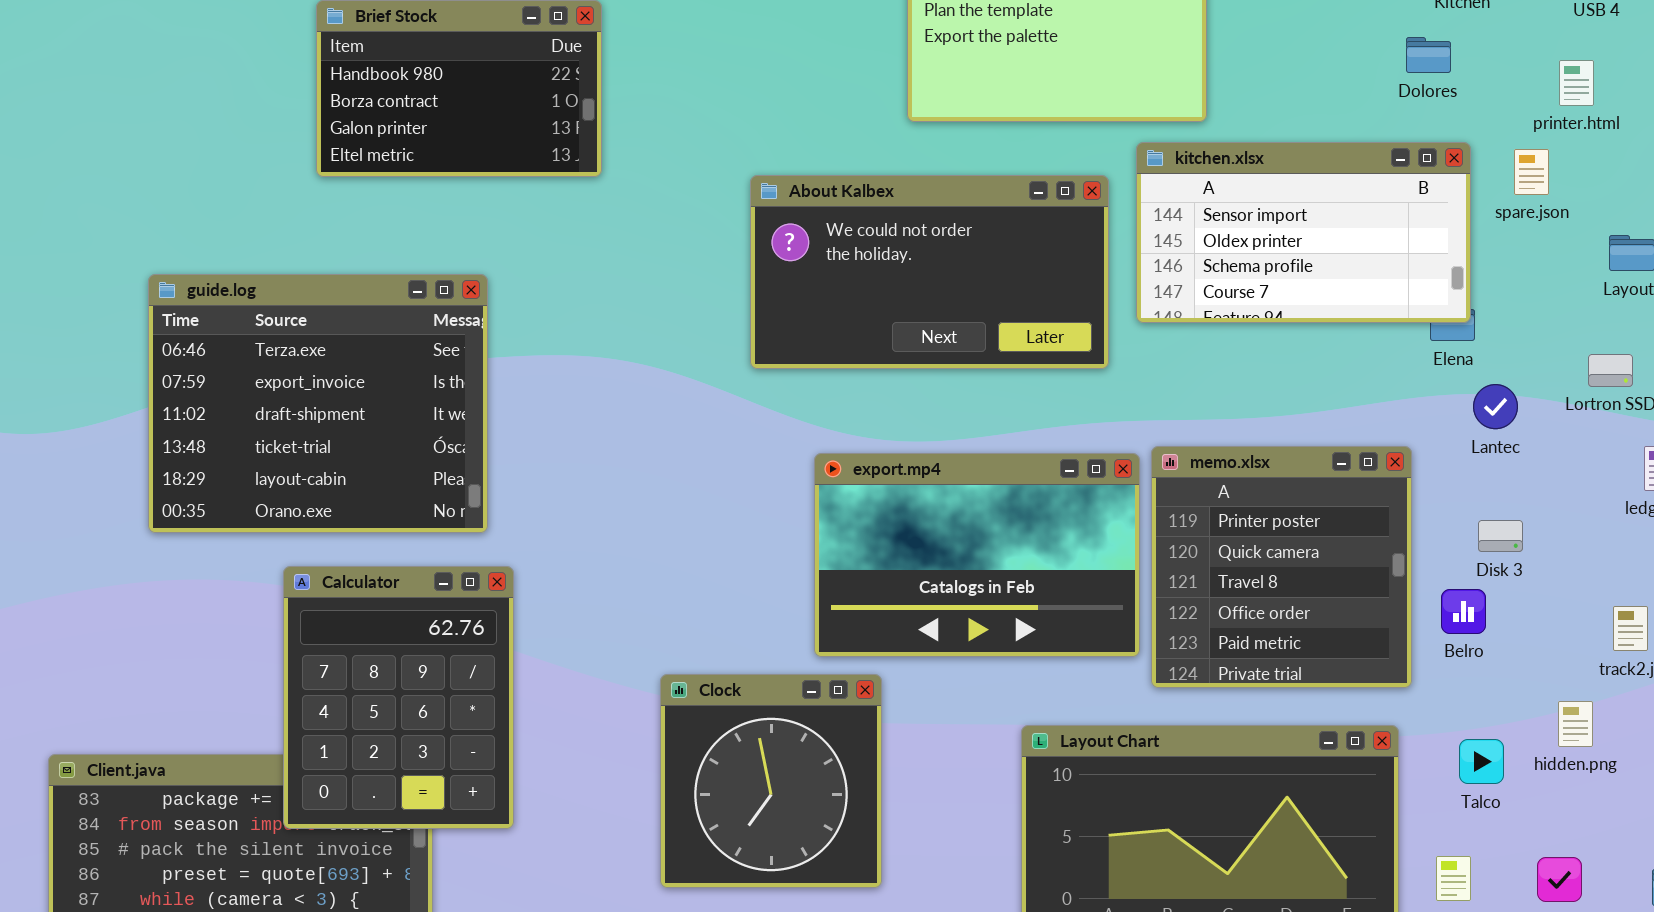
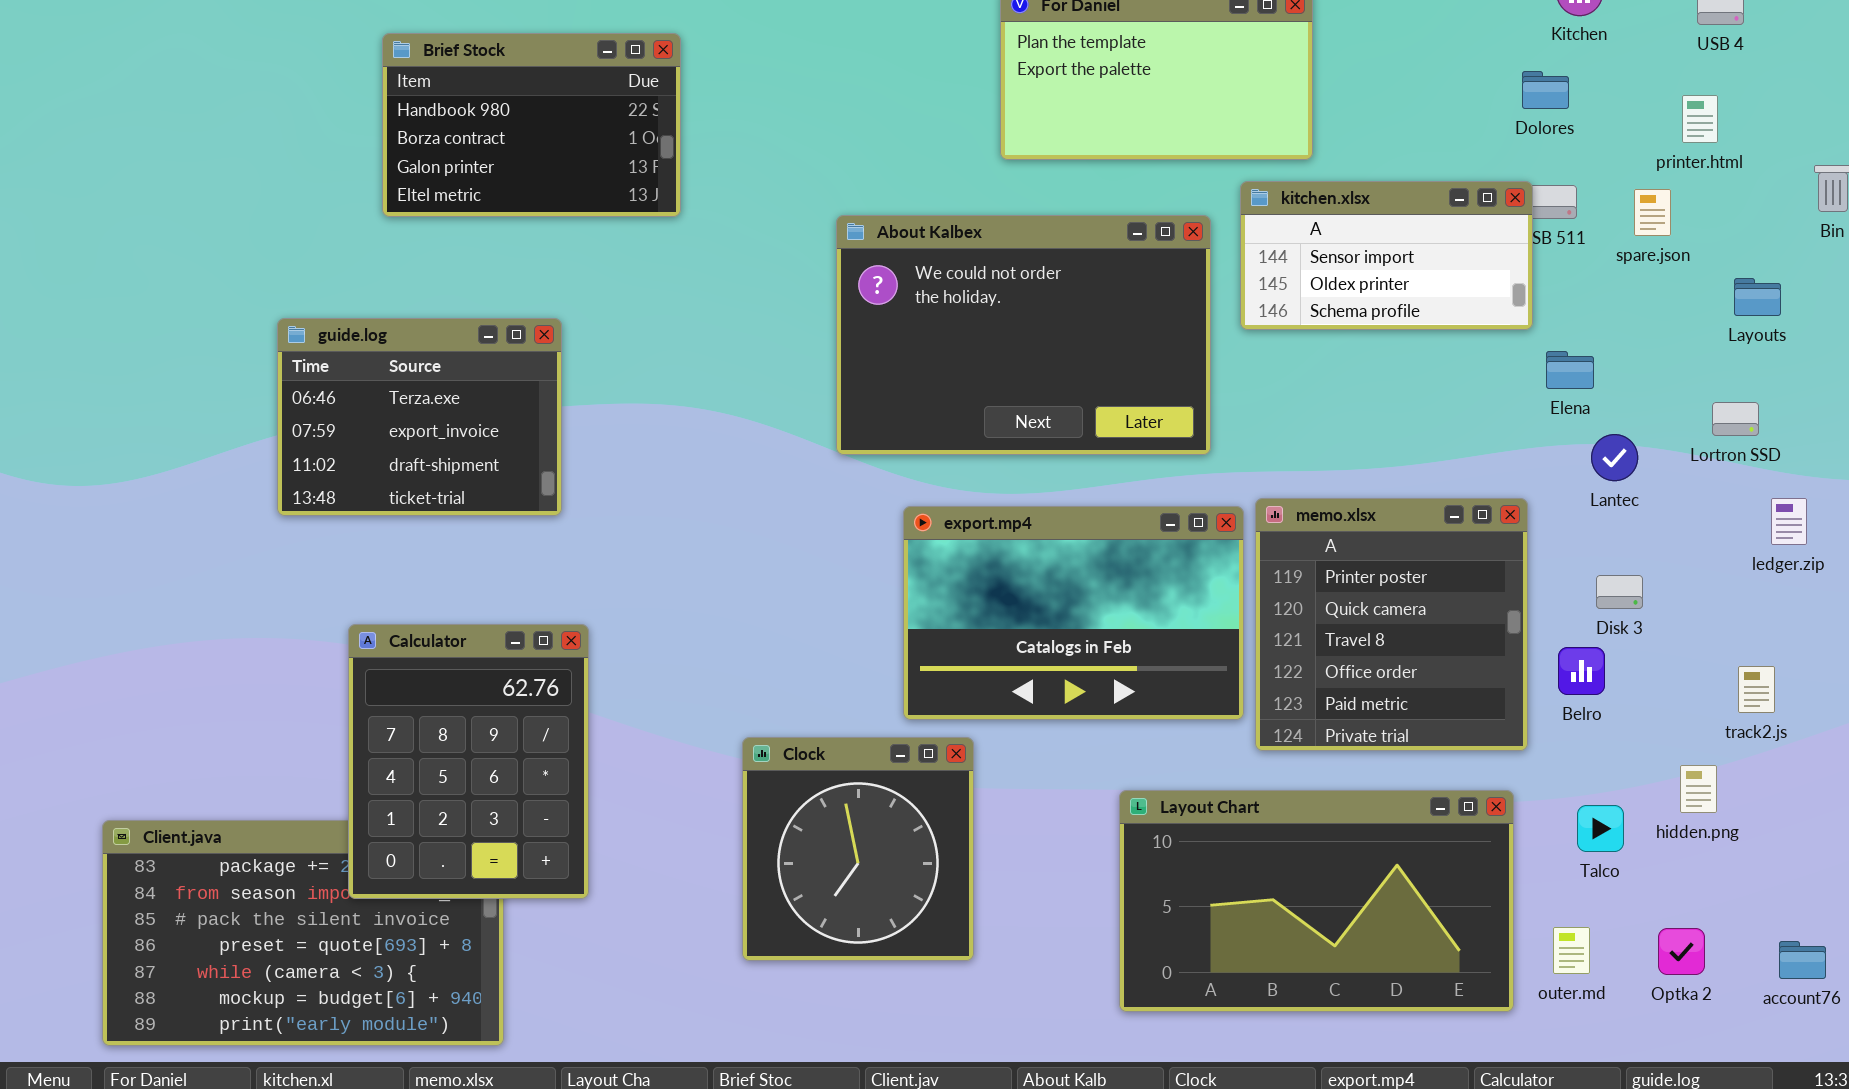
kitchen.xlsx: [1136,142,1471,323] -> [1240,181,1533,330], resized
About Kalbex: [750,175,1109,369] -> [836,215,1211,455], resized
guide.log: [148,274,488,533] -> [277,318,562,516], resized

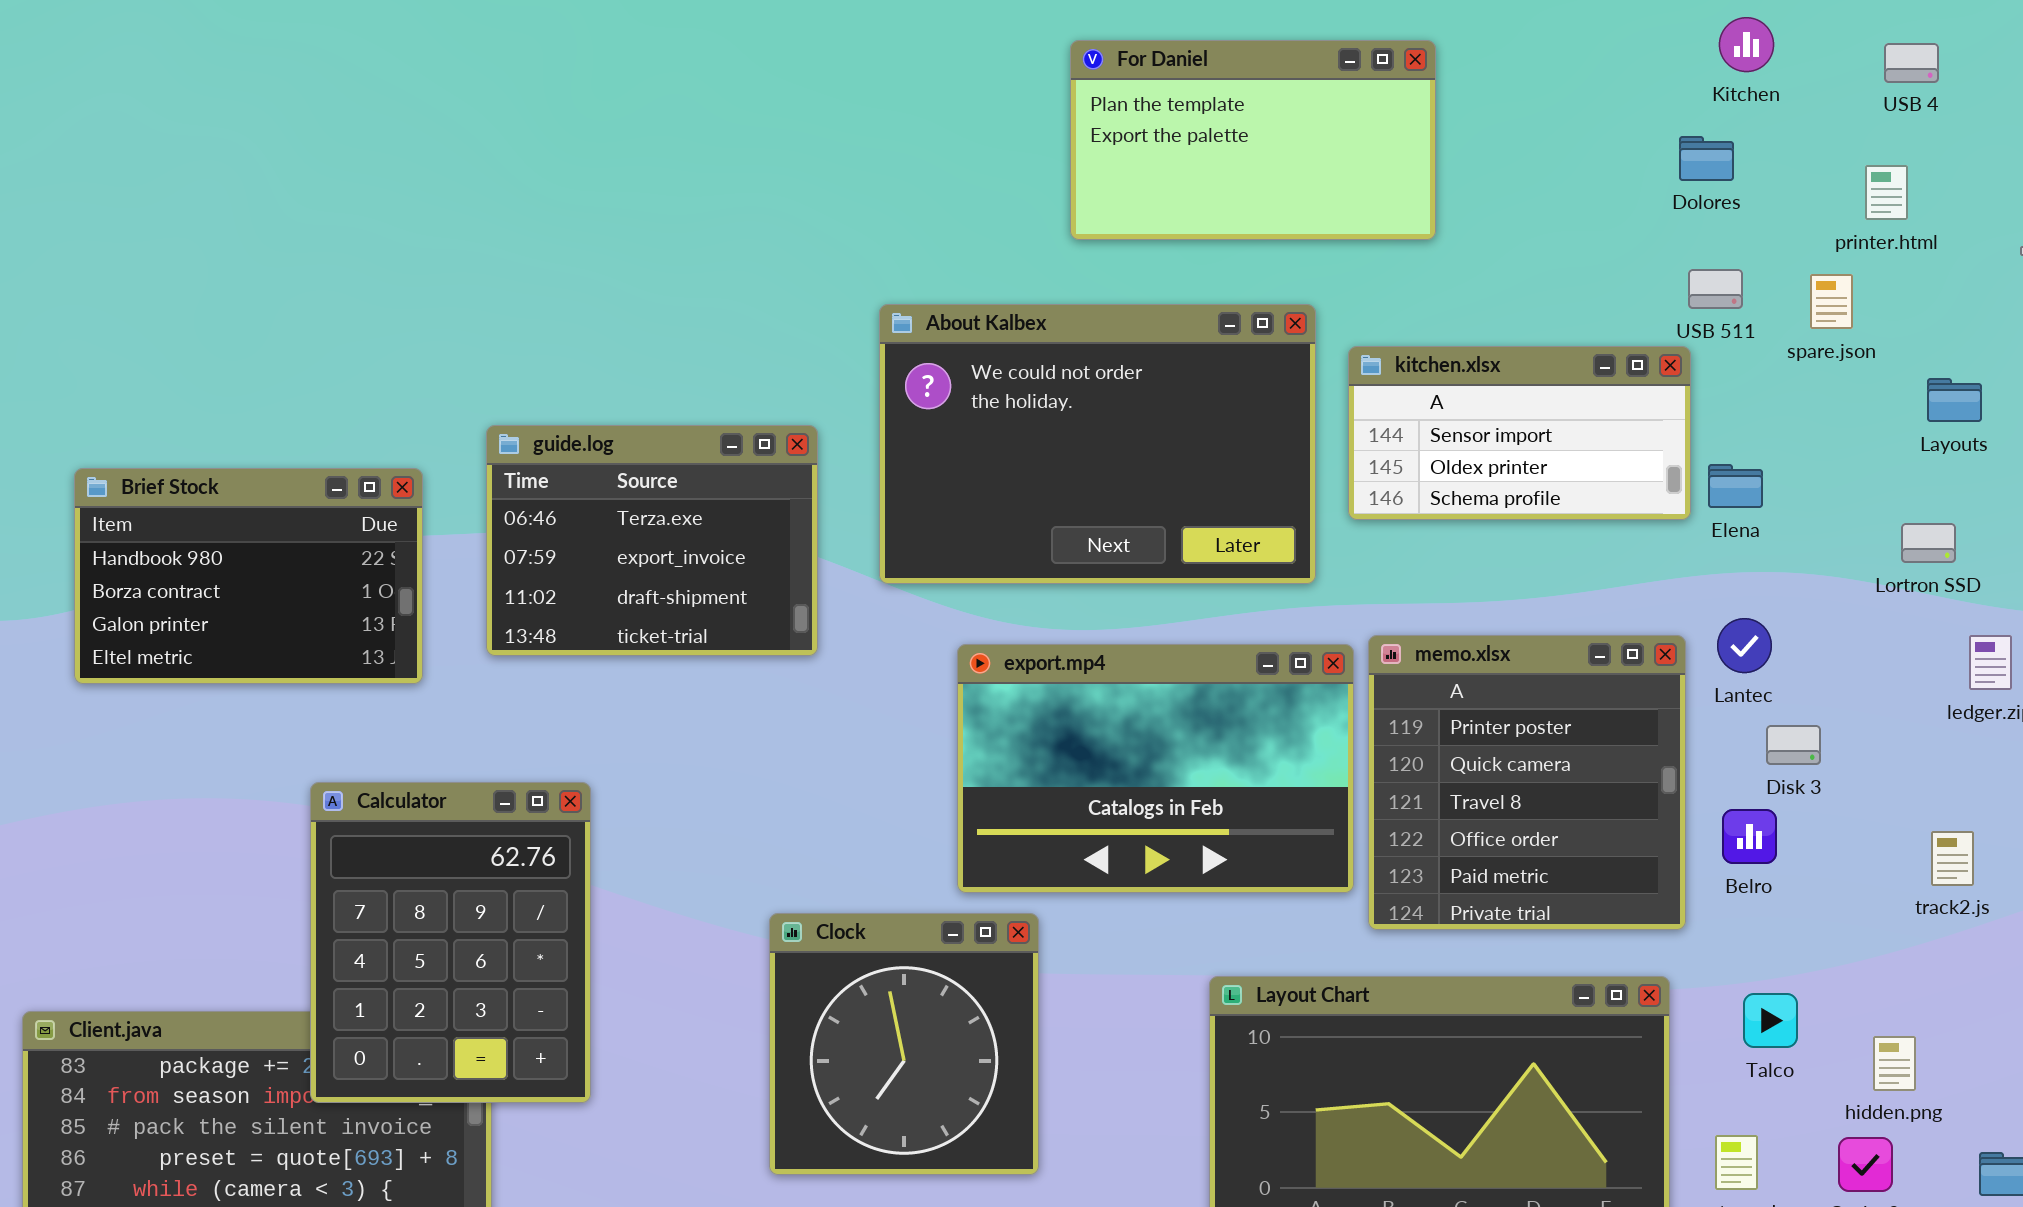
Brief Stock: [382,33,681,217] -> [74,468,423,684], moved
kitchen.xlsx: [1240,181,1533,330] -> [1348,346,1691,520], moved
guide.log: [277,318,562,516] -> [486,425,818,656], moved
Lantec: [1591,434,1638,481] -> [1717,618,1772,673], moved
hidden.png: [1680,765,1717,813] -> [1873,1036,1916,1091], moved

